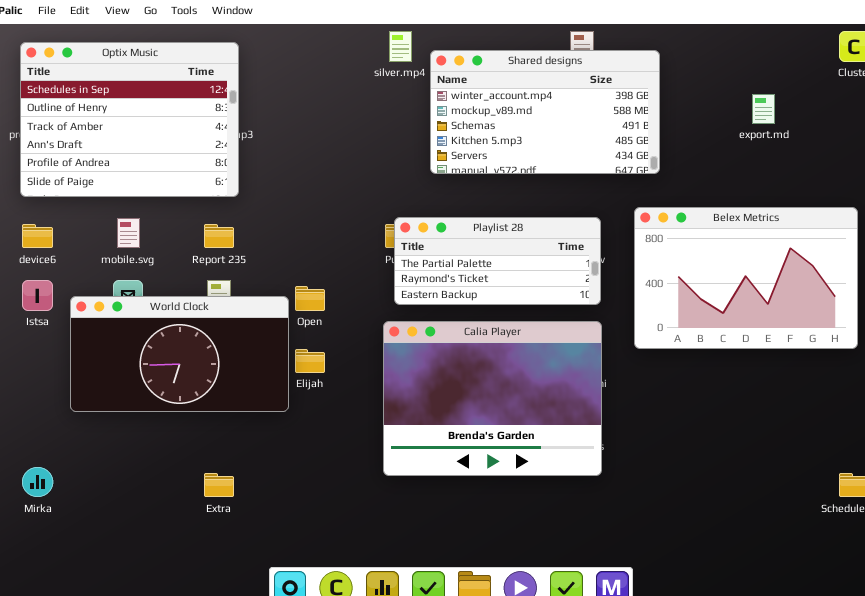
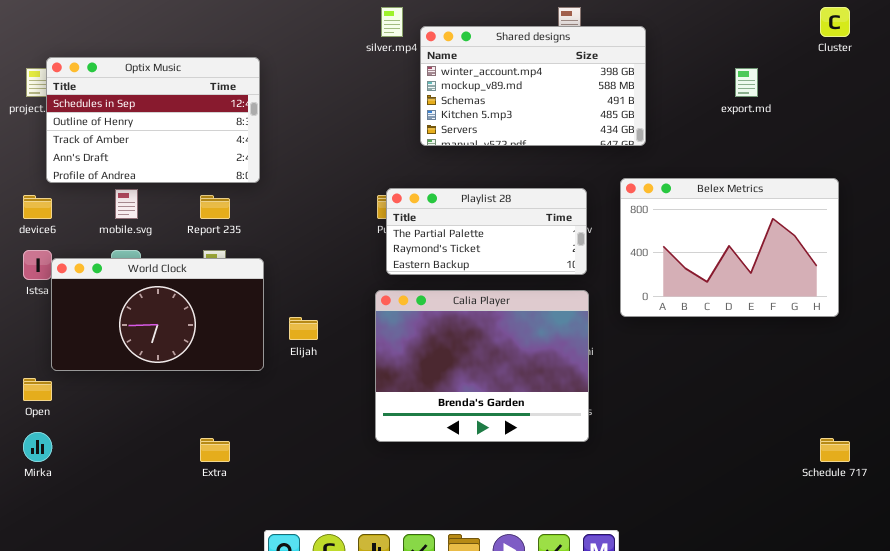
Optix Music: [20,42,239,197] -> [46,57,260,183], moved, resized
Open: [295,286,325,311] -> [23,378,52,401], moved
World Clock: [70,296,289,412] -> [51,258,264,371], moved

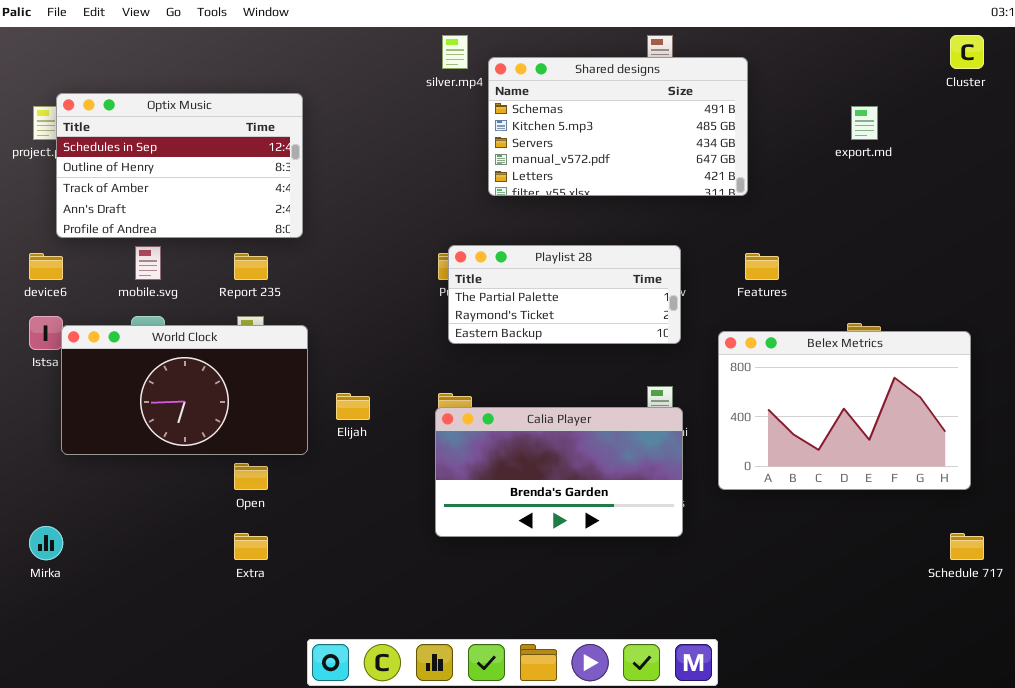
Shared designs: [420,26,646,146] -> [488,57,748,196], scrolled down 2 rows
Belex Metrics: [620,178,839,317] -> [718,331,971,490], moved
Calia Player: [375,290,589,442] -> [435,407,683,537], resized
Open: [23,378,52,401] -> [234,463,268,490], moved

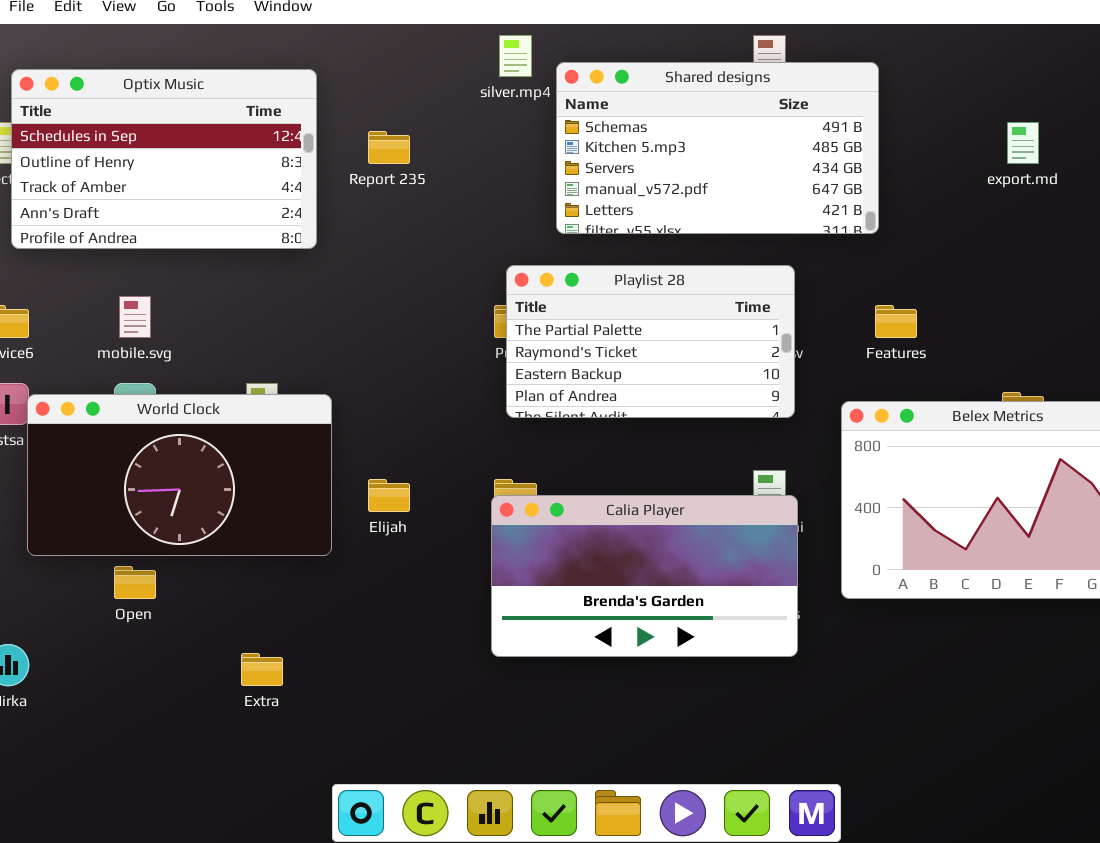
Optix Music: [56,93,303,238] -> [11,69,317,249], moved
Playlist 28: [448,245,681,344] -> [506,265,795,418], resized
Report 235: [234,253,268,280] -> [368,131,410,164], moved
Open: [234,463,268,490] -> [114,566,156,599], moved

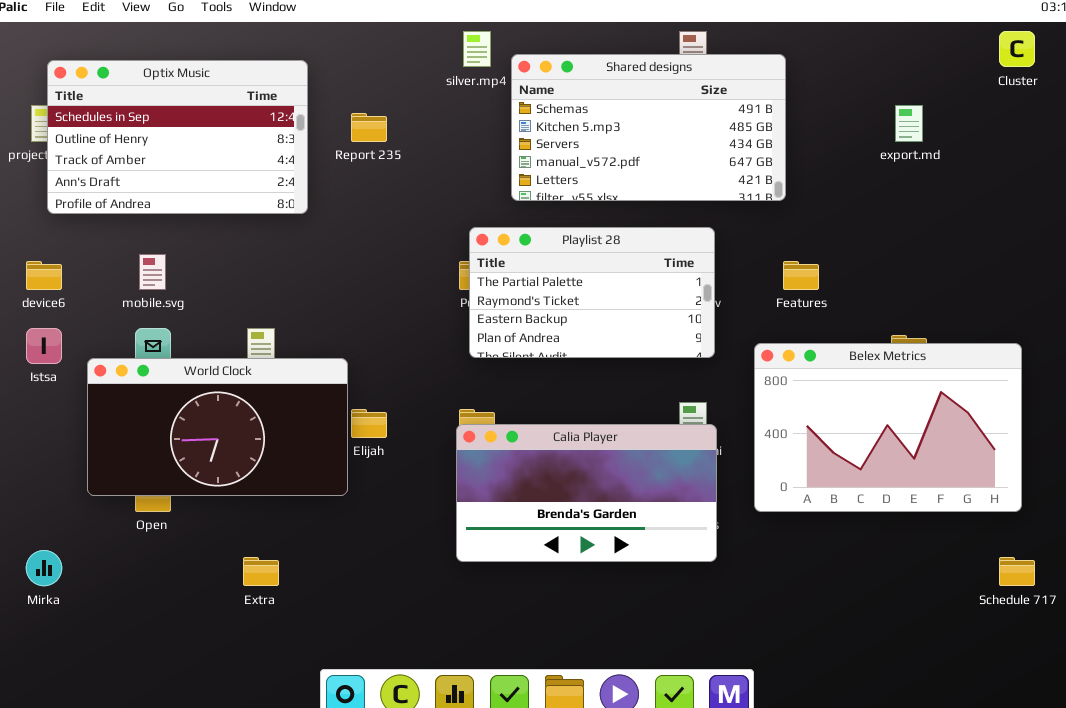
World Clock: [27,394,332,556] -> [87,358,348,496], moved

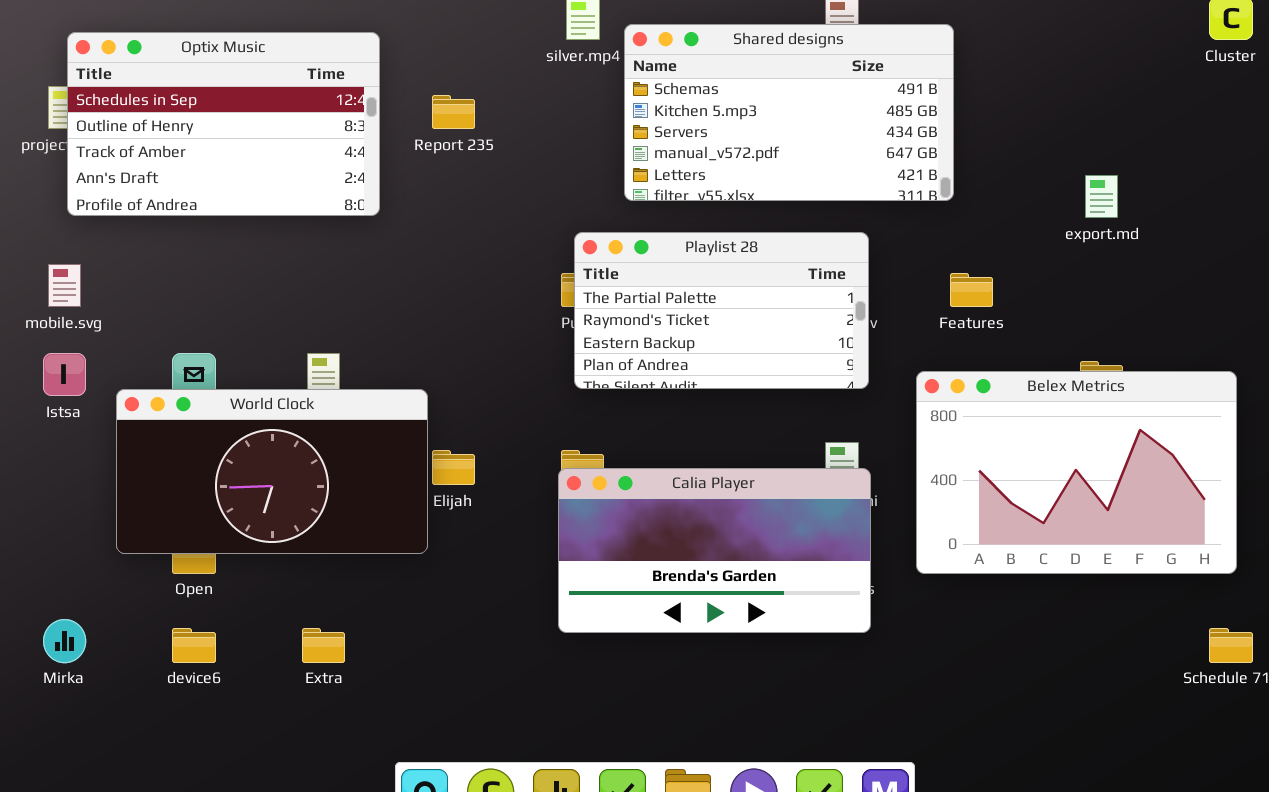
export.md: [895,105,923,142] -> [1085,175,1118,218], moved
mobile.svg: [139,254,166,290] -> [48,264,81,307], moved
device6: [26,261,62,290] -> [172,628,216,663], moved

